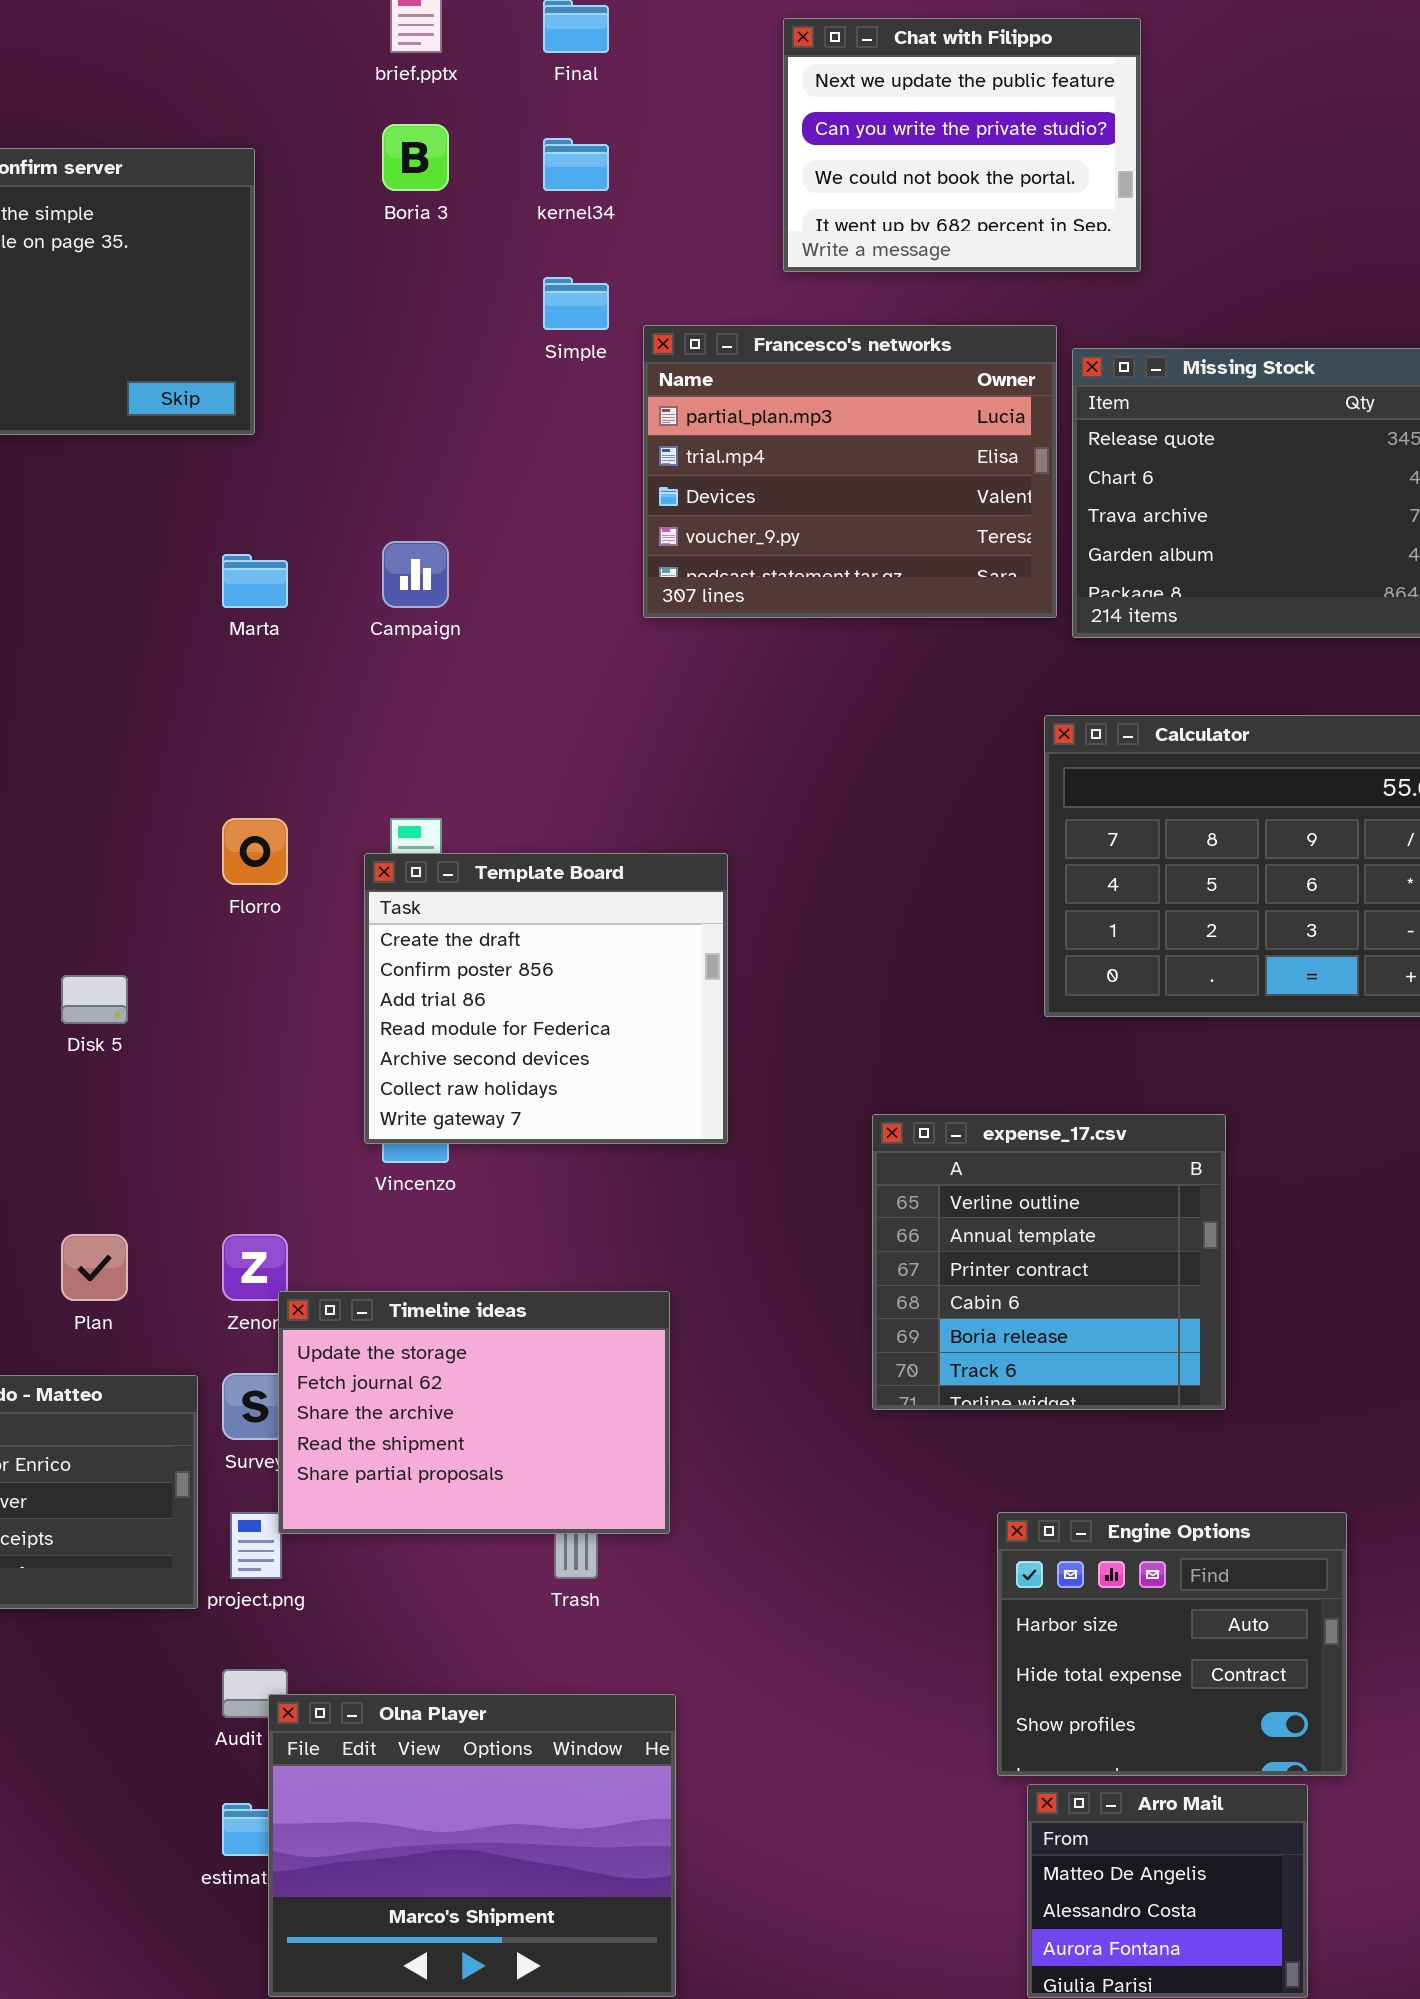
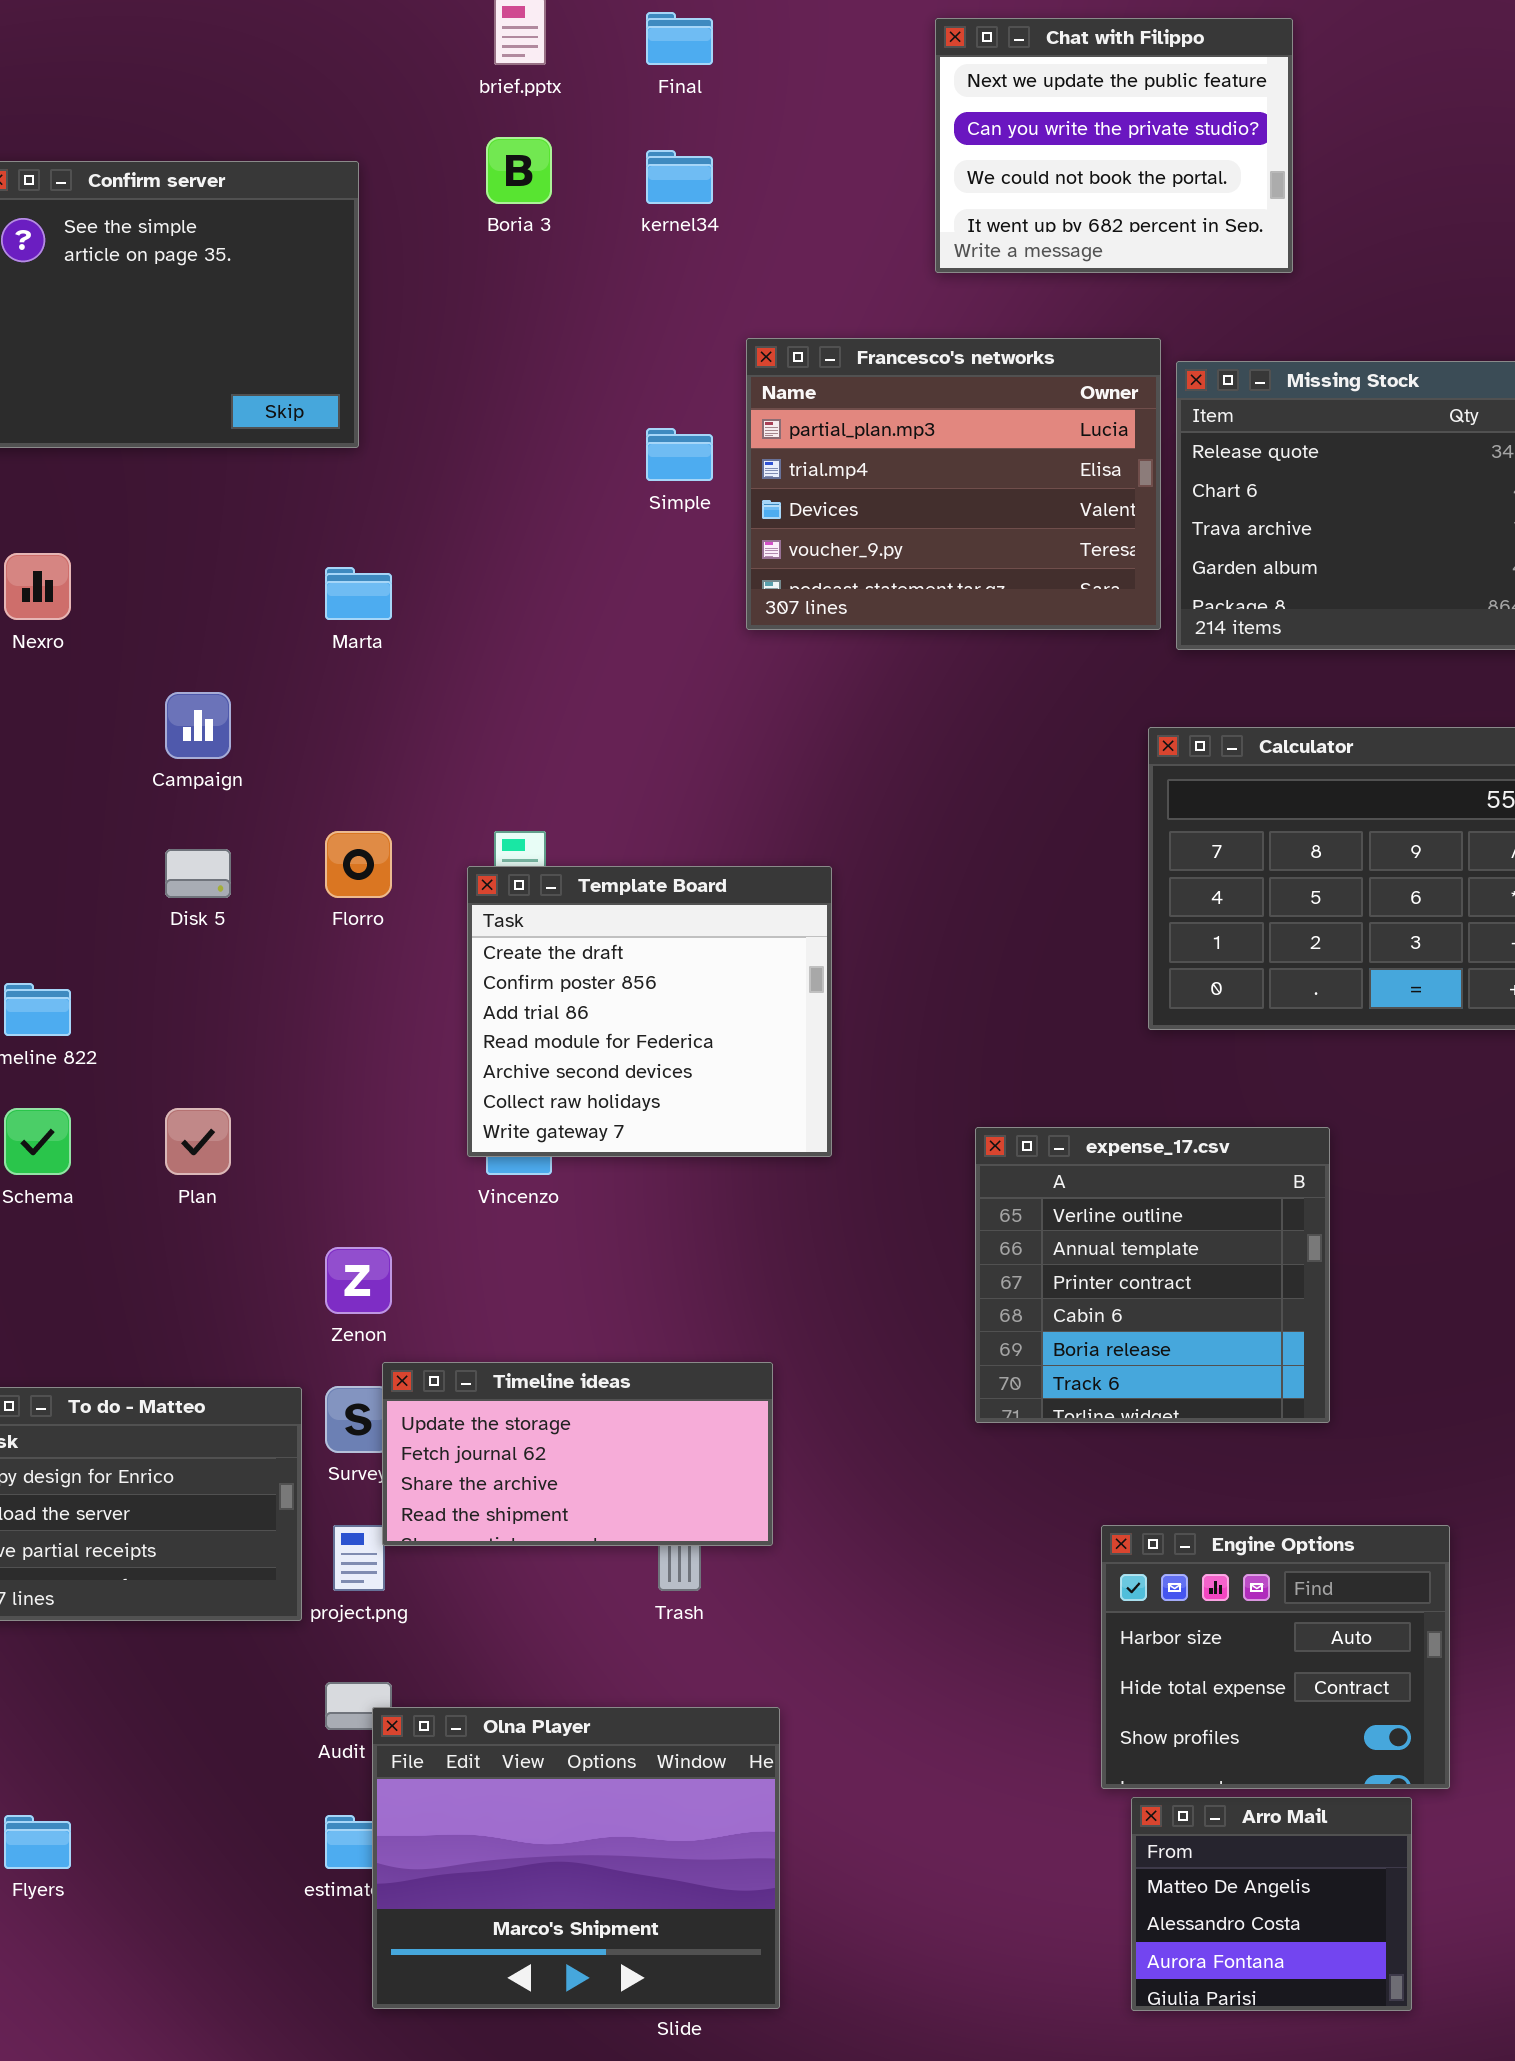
Chat with Filippo: [783,18,1141,272] -> [935,18,1293,273], moved
Simple: [543,277,609,330] -> [646,428,713,481], moved
Campaign: [382,541,449,608] -> [165,692,231,759], moved
Disk 5: [61,975,128,1024] -> [165,849,231,898], moved
Plan: [61,1234,128,1301] -> [165,1108,231,1175], moved
Timeline ideas: [278,1291,670,1534] -> [382,1362,773,1546], resized

